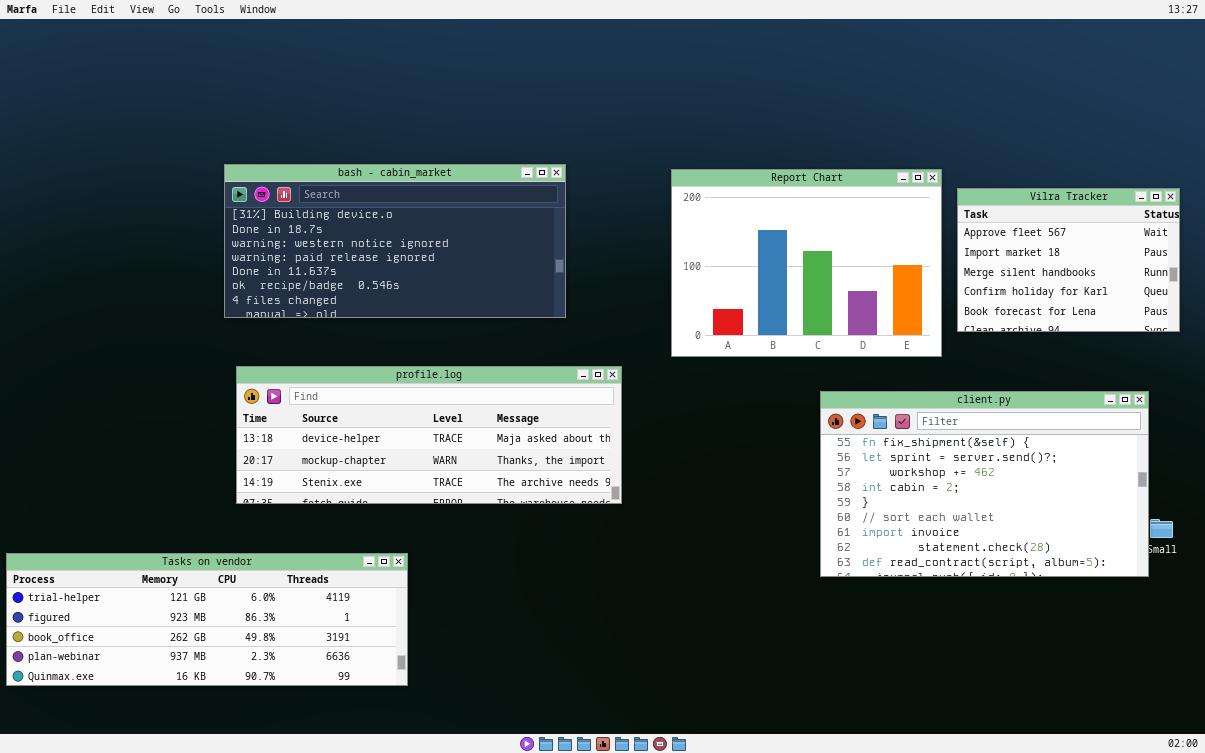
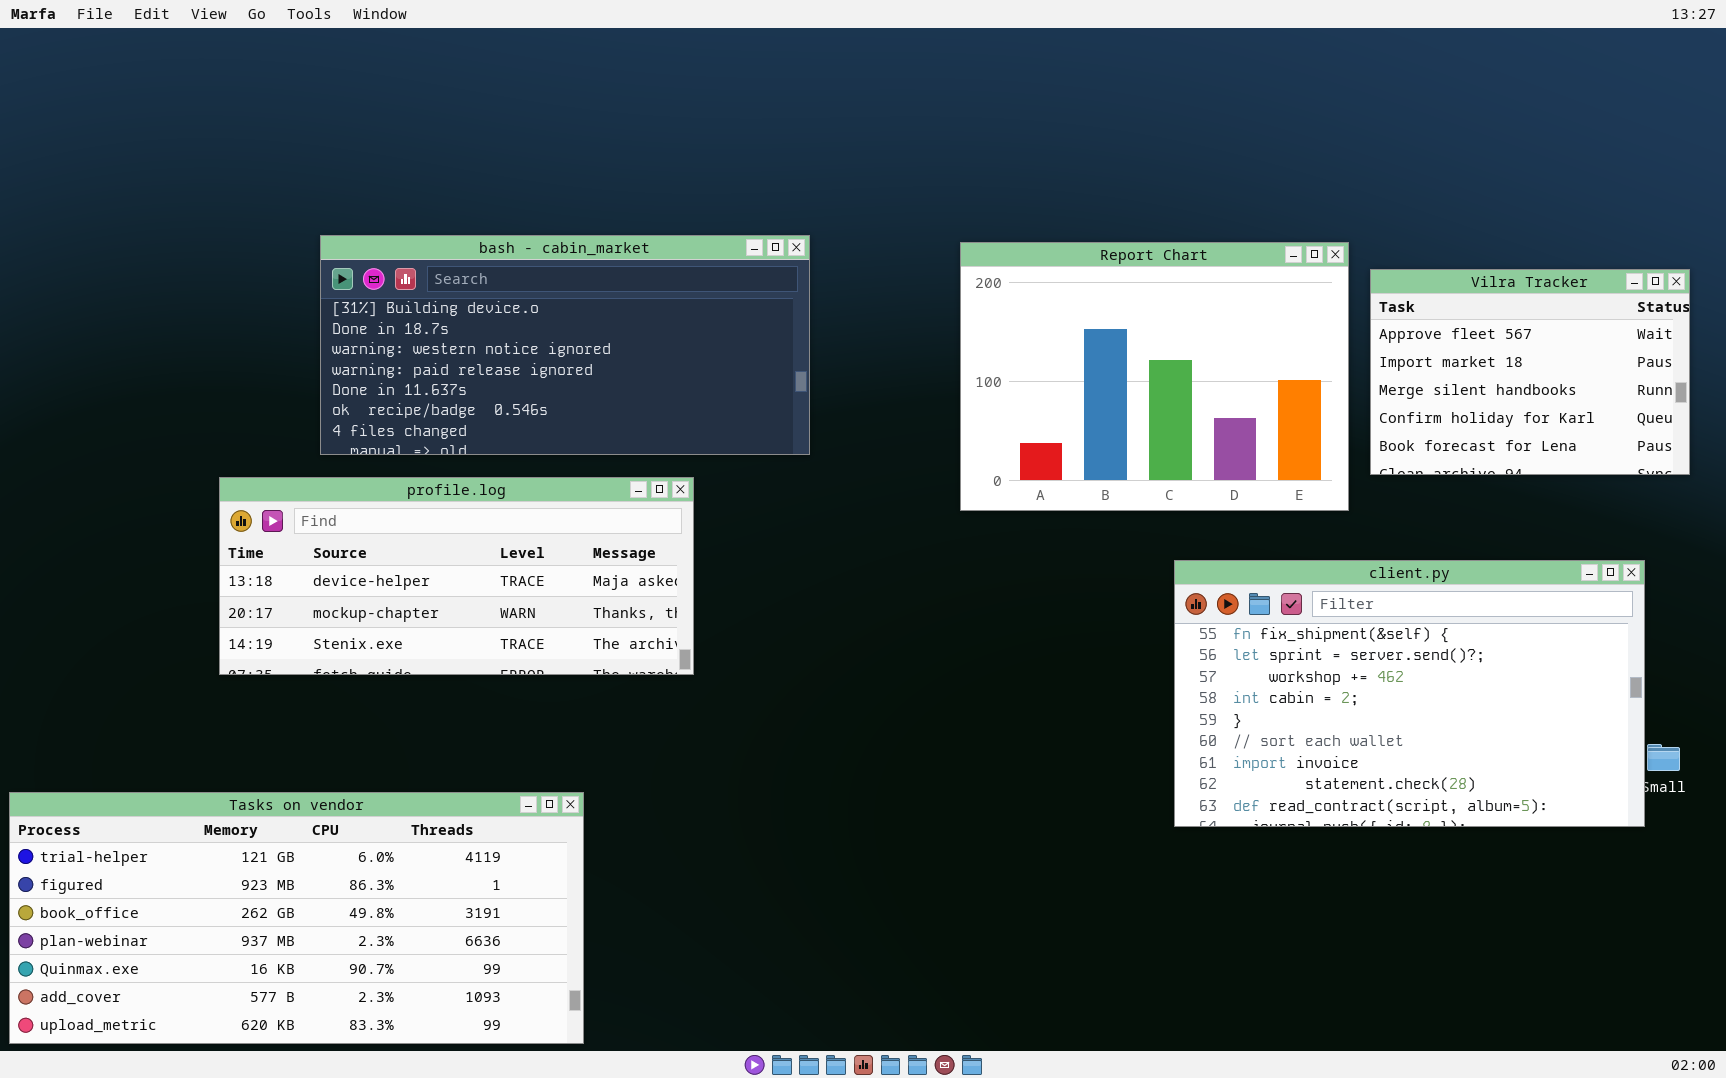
profile.log: [236,366,622,504] -> [219,477,694,675], moved, resized
Tasks on vendor: [6,553,408,686] -> [9,792,584,1044], resized

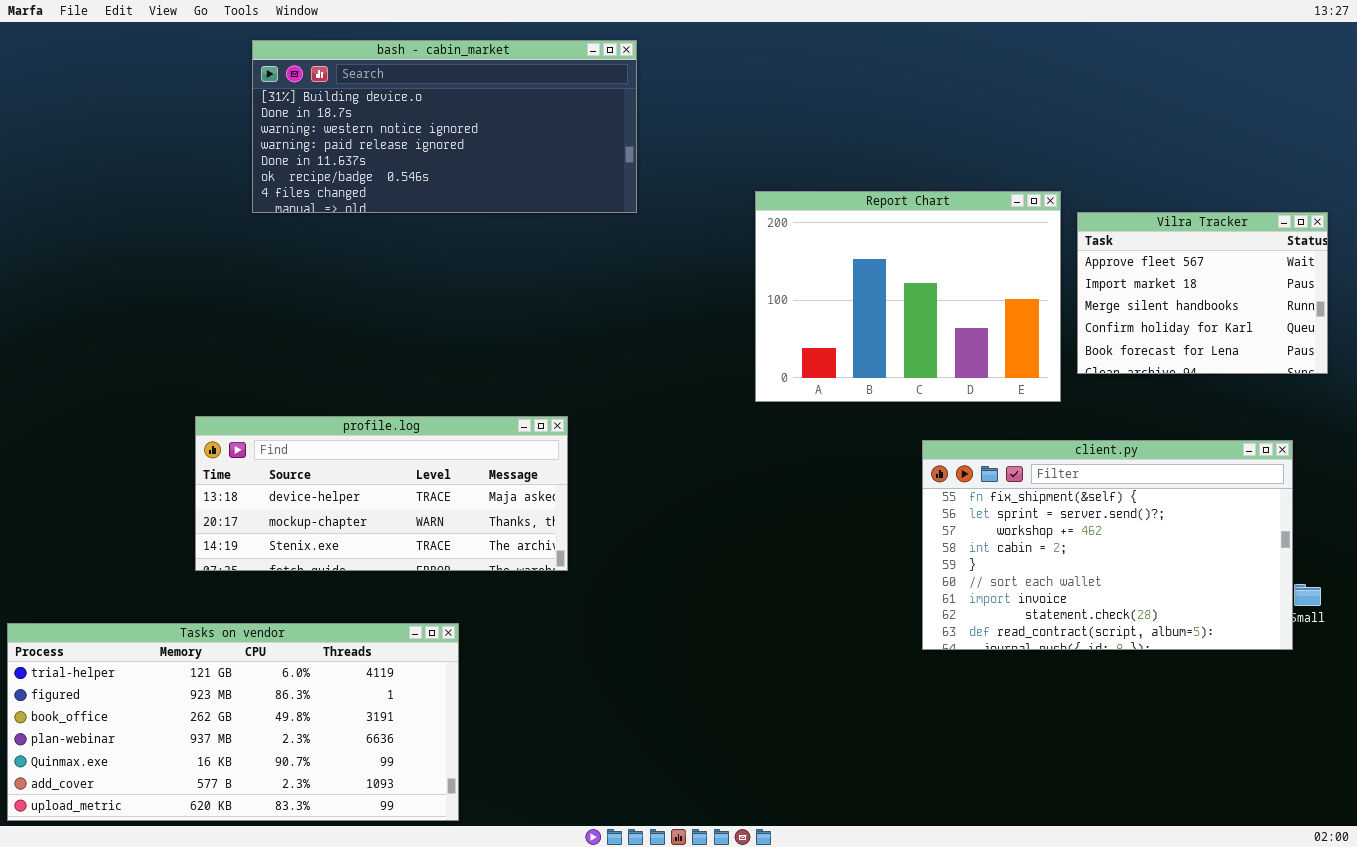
bash - cabin_market: [320,235,810,455] -> [252,40,637,213], moved
profile.log: [219,477,694,675] -> [195,416,568,571], moved

